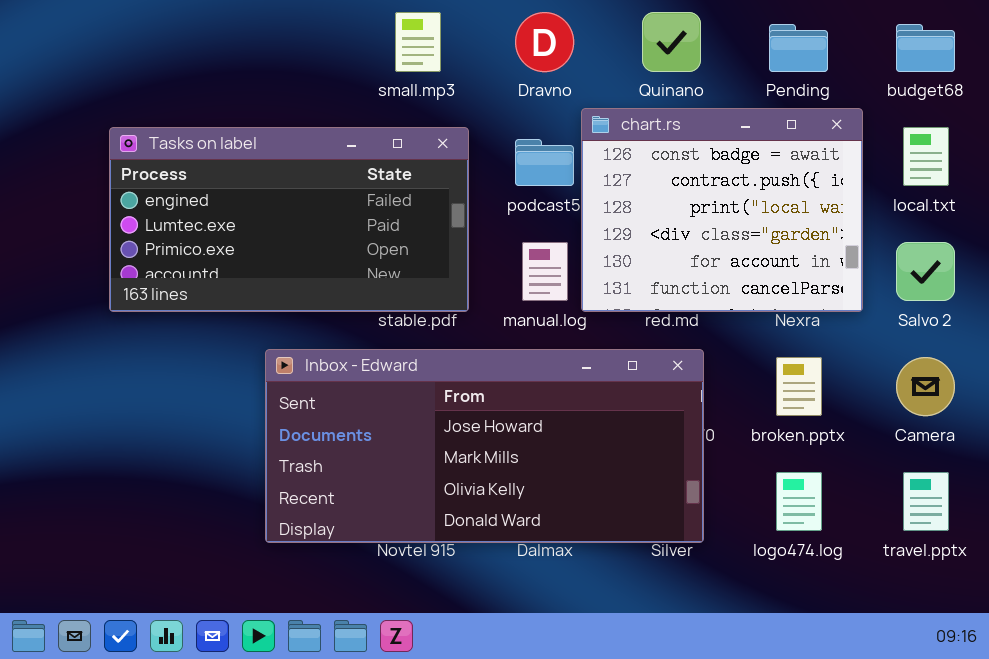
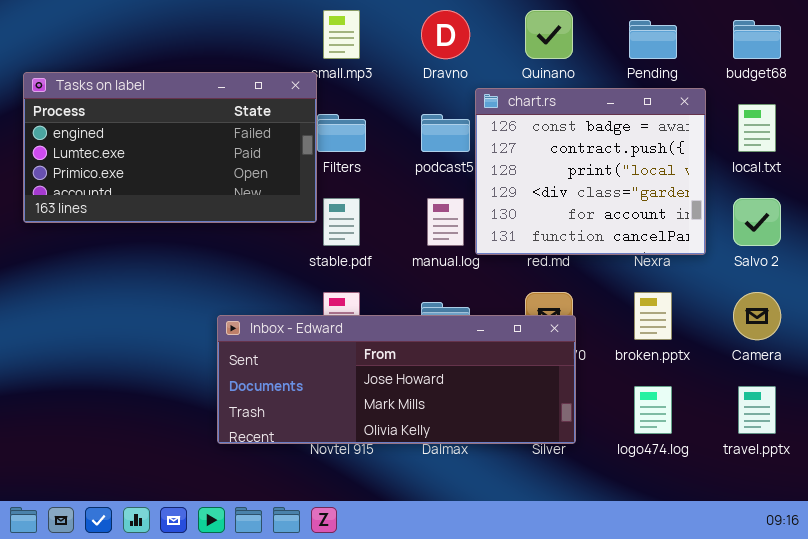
Tasks on label: [109,127,469,312] -> [23,72,317,223], moved
Inbox - Edward: [265,349,704,543] -> [217,315,576,444], resized

